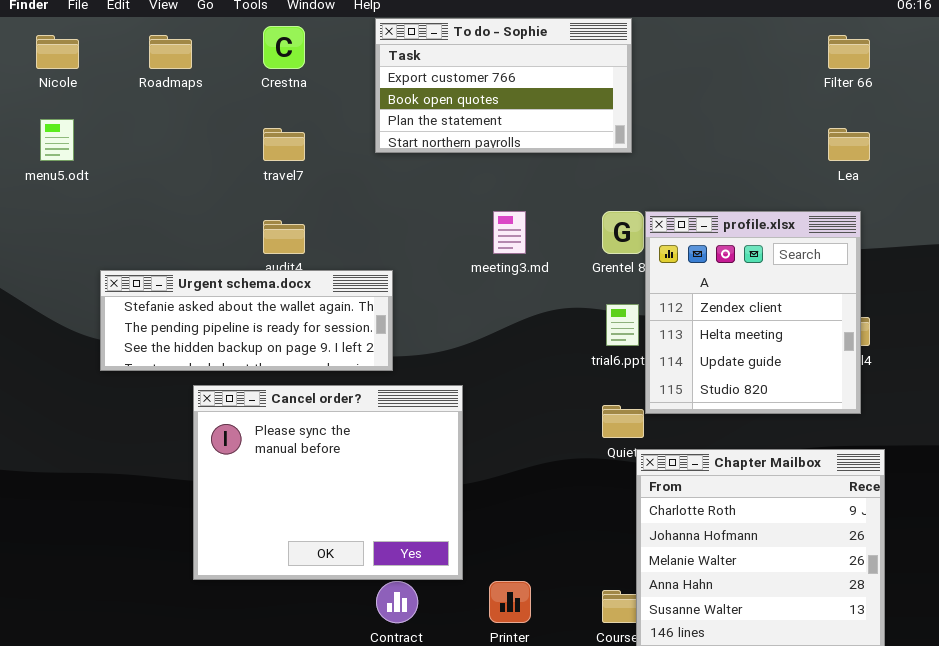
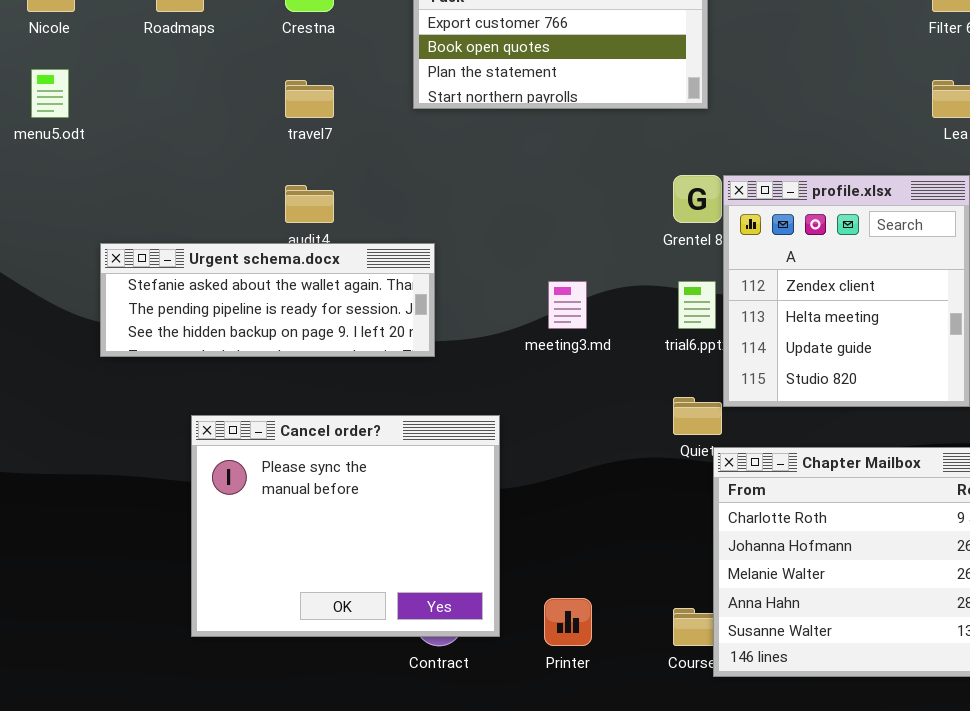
meeting3.md: [493,211,526,254] -> [548,281,587,329], moved
Cancel order?: [193,385,463,580] -> [191,415,500,637], moved

